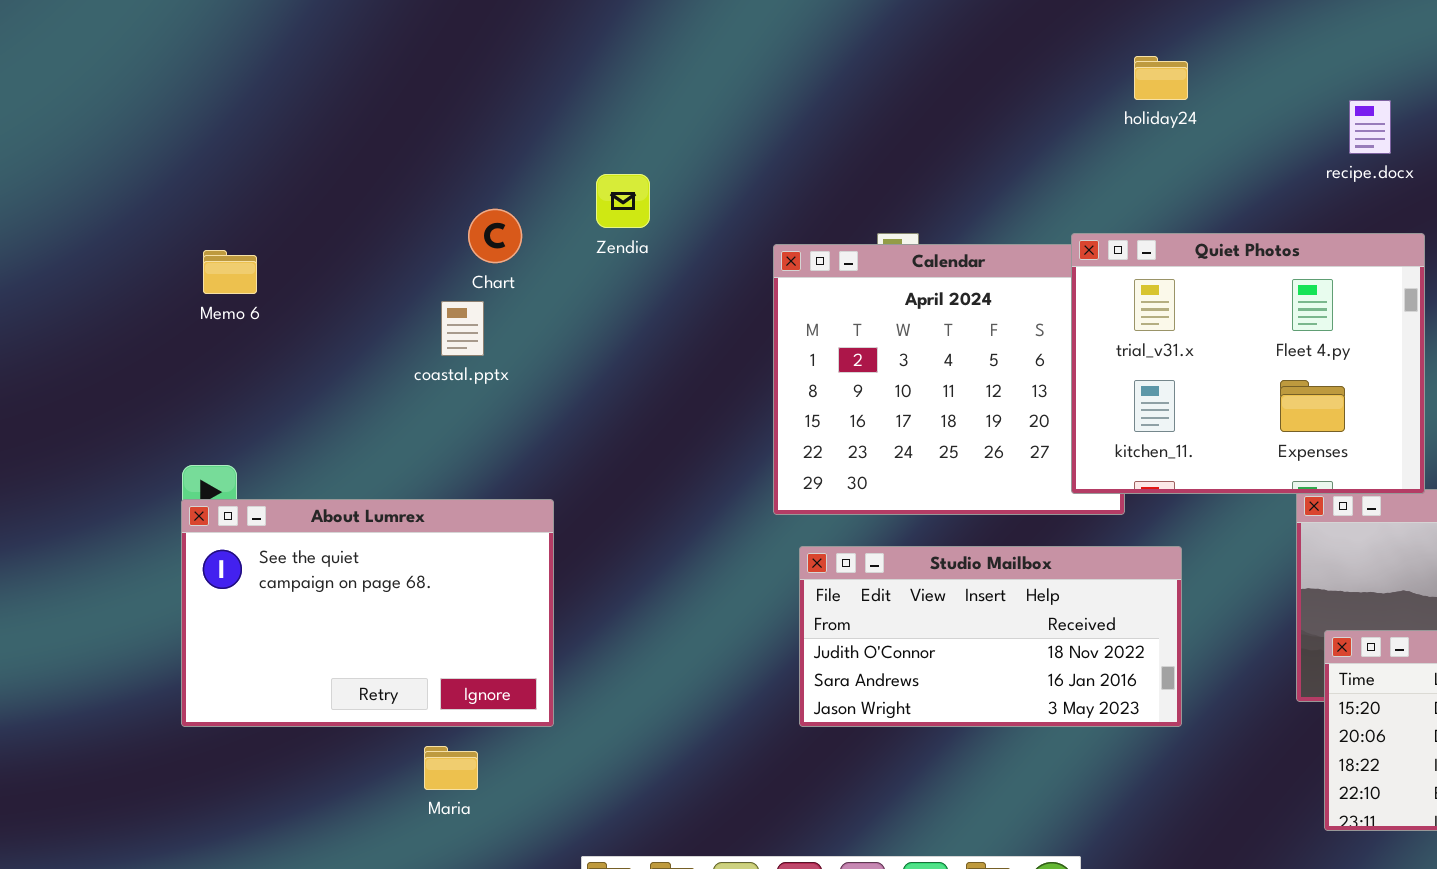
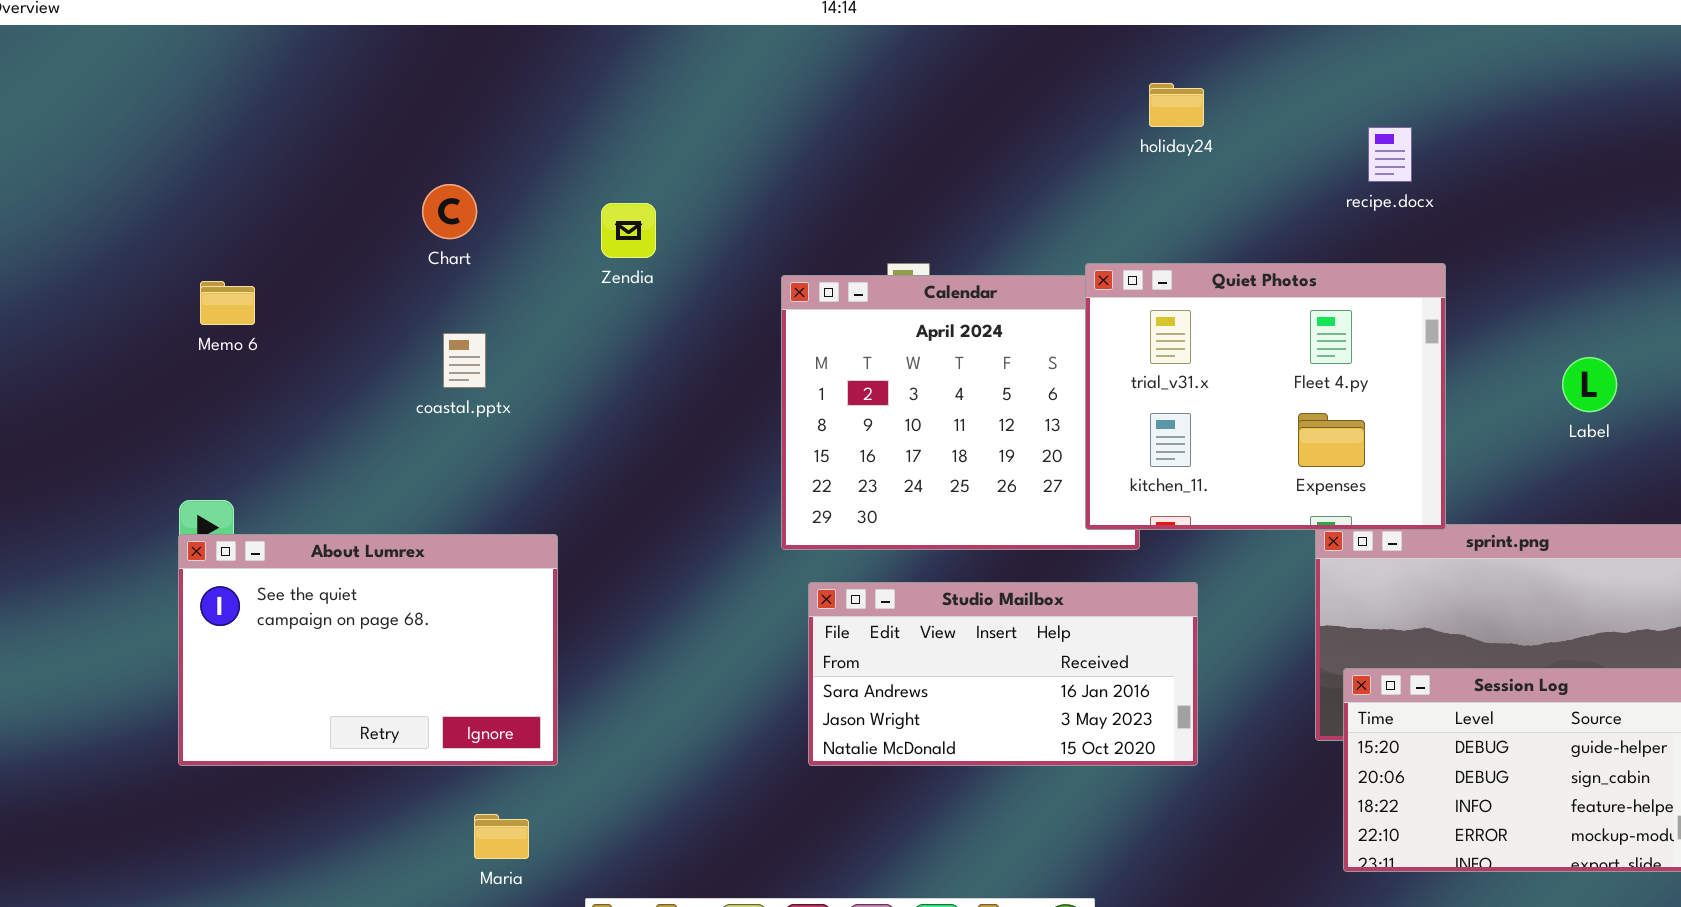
Chart: [468,209,522,263] -> [422,184,477,239], moved
Studio Mailbox: [799,546,1182,727] -> [808,582,1198,766], scrolled down 1 row
Maria: [424,746,478,790] -> [474,814,529,859], moved

